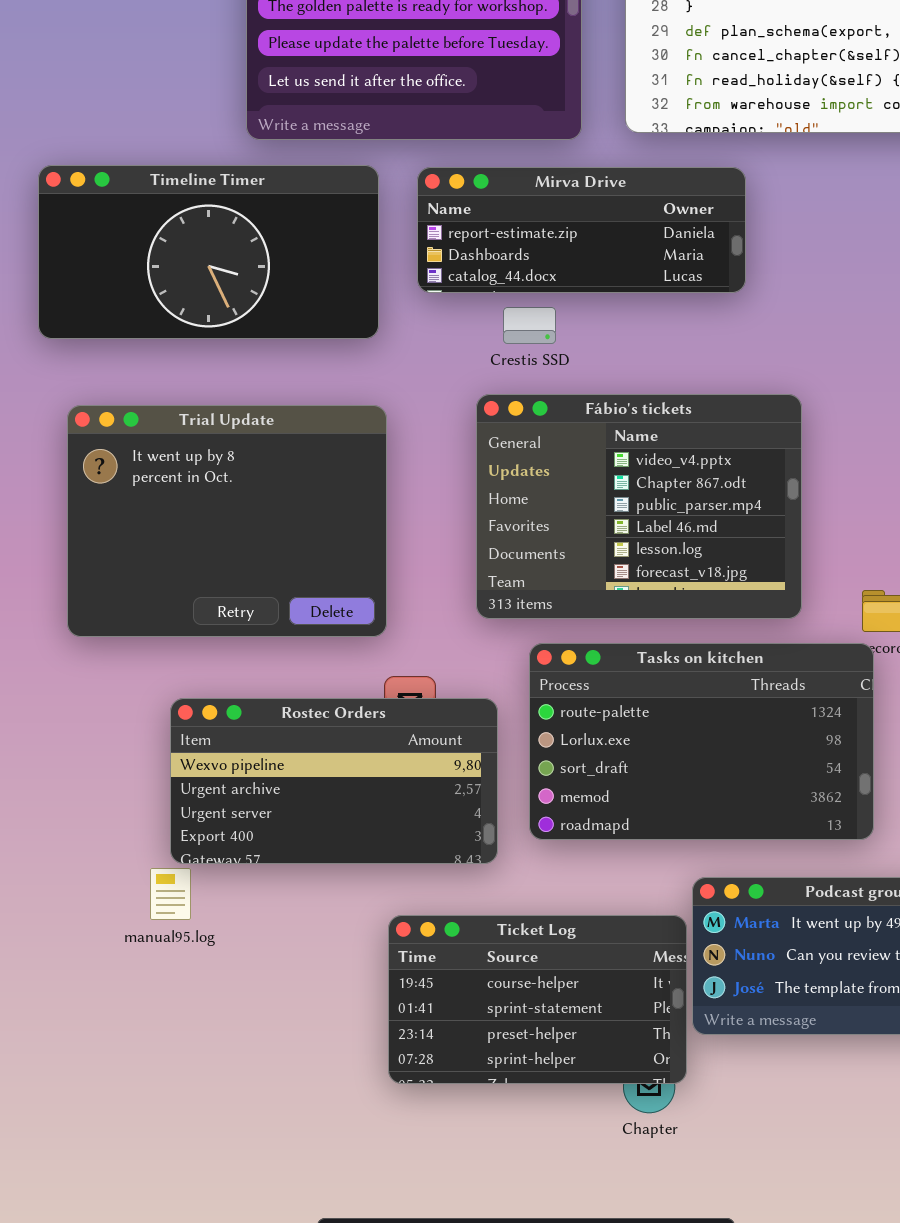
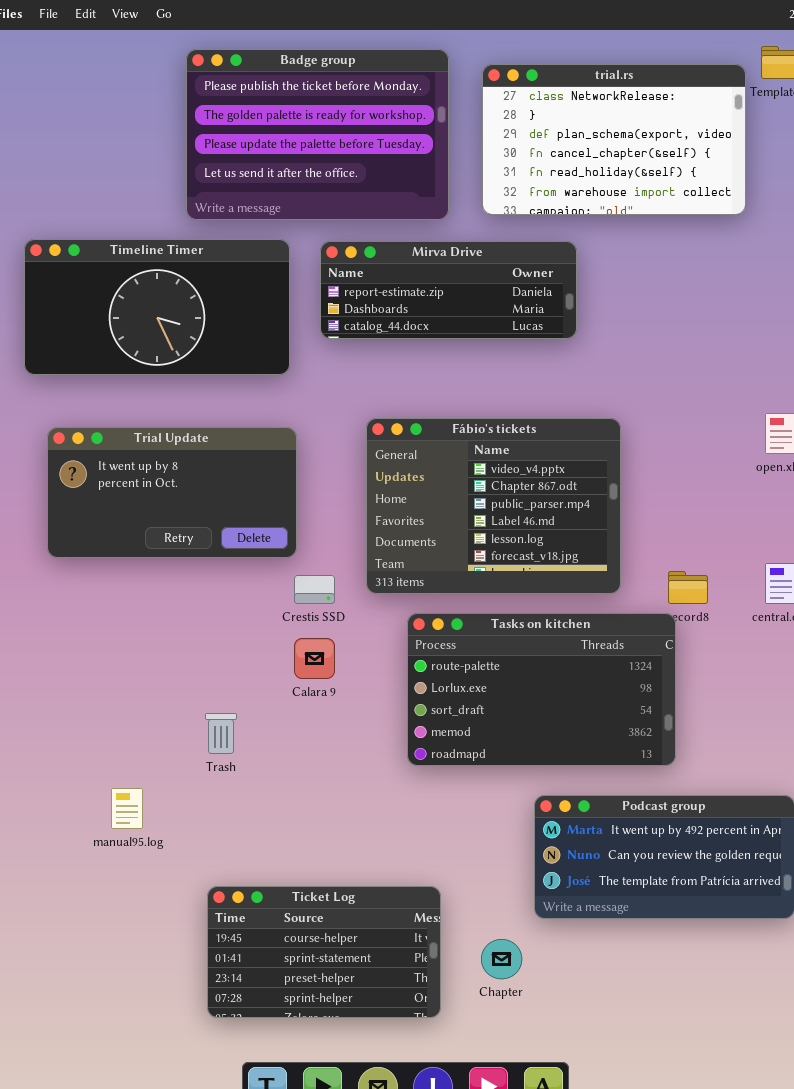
Crestis SSD: [503,307,556,344] -> [294,575,335,604], moved
Trial Update: [67,405,387,637] -> [47,427,297,558], resized
Rostec Orders: [170,698,498,864] -> none, closed
Ticket Log: [388,915,687,1084] -> [207,886,441,1018], moved

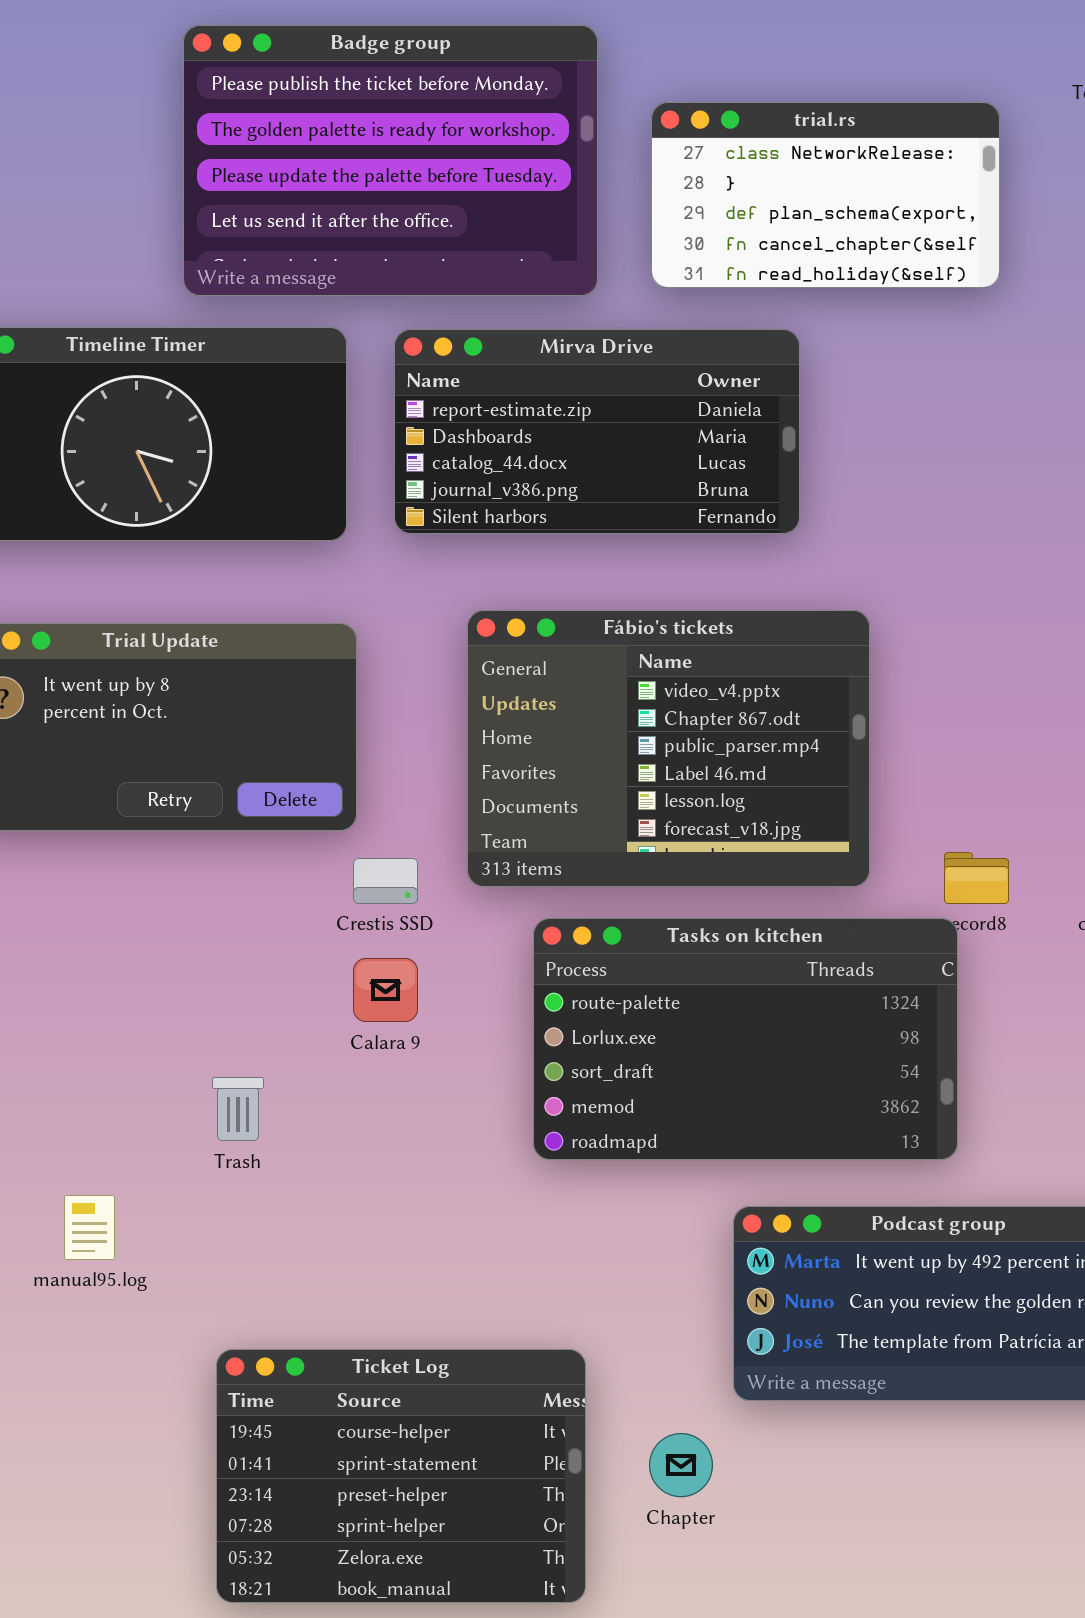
trial.rs: [482,64,746,215] -> [651,102,1000,288], resized
Mirva Drive: [320,241,577,339] -> [394,329,800,534], resized
Ticket Log: [207,886,441,1018] -> [216,1349,586,1603], resized

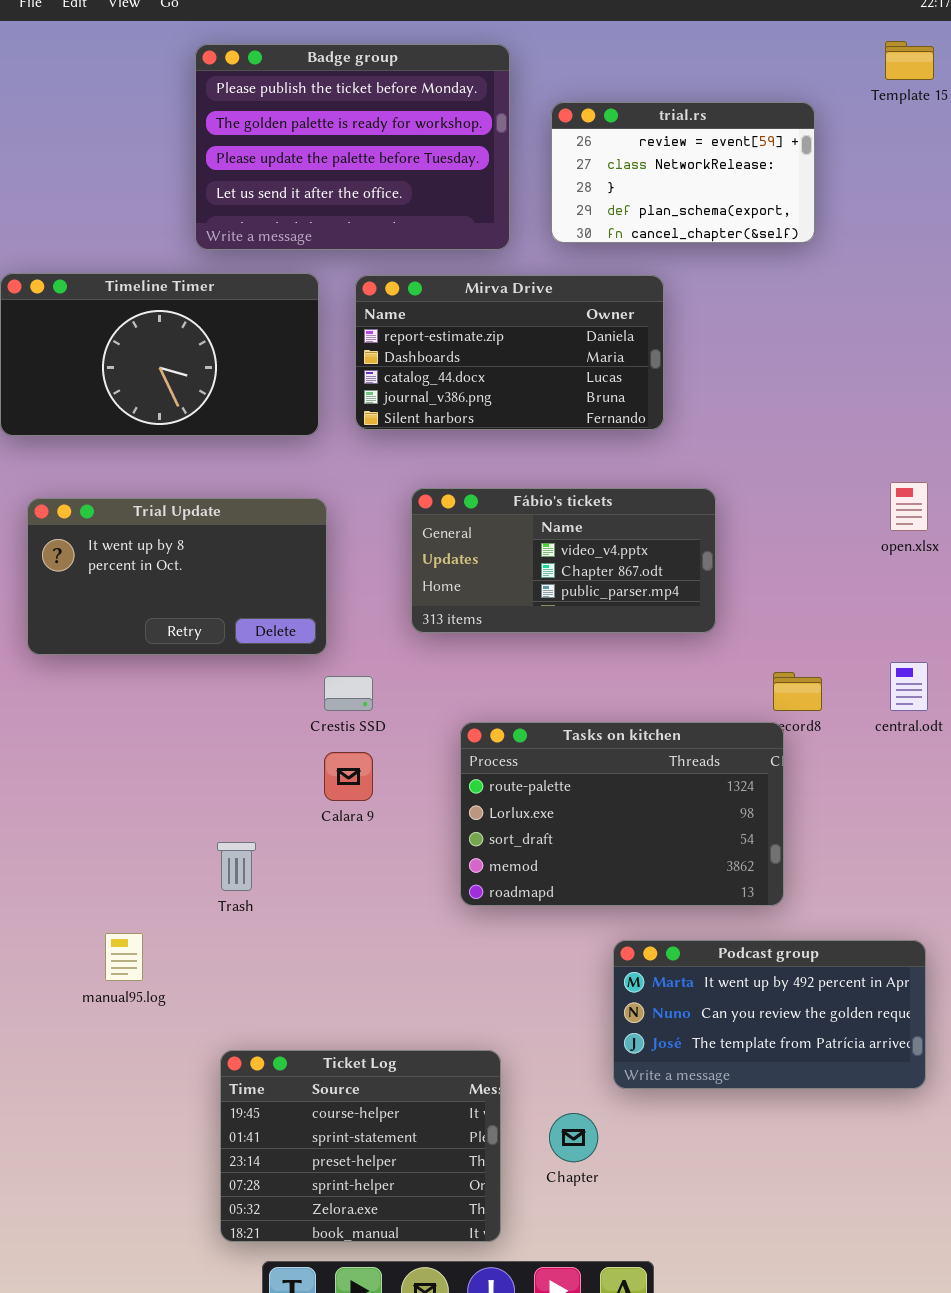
trial.rs: [651,102,1000,288] -> [551,102,815,243], scrolled up 1 row
Fábio's tickets: [467,610,870,887] -> [411,488,716,633], resized

